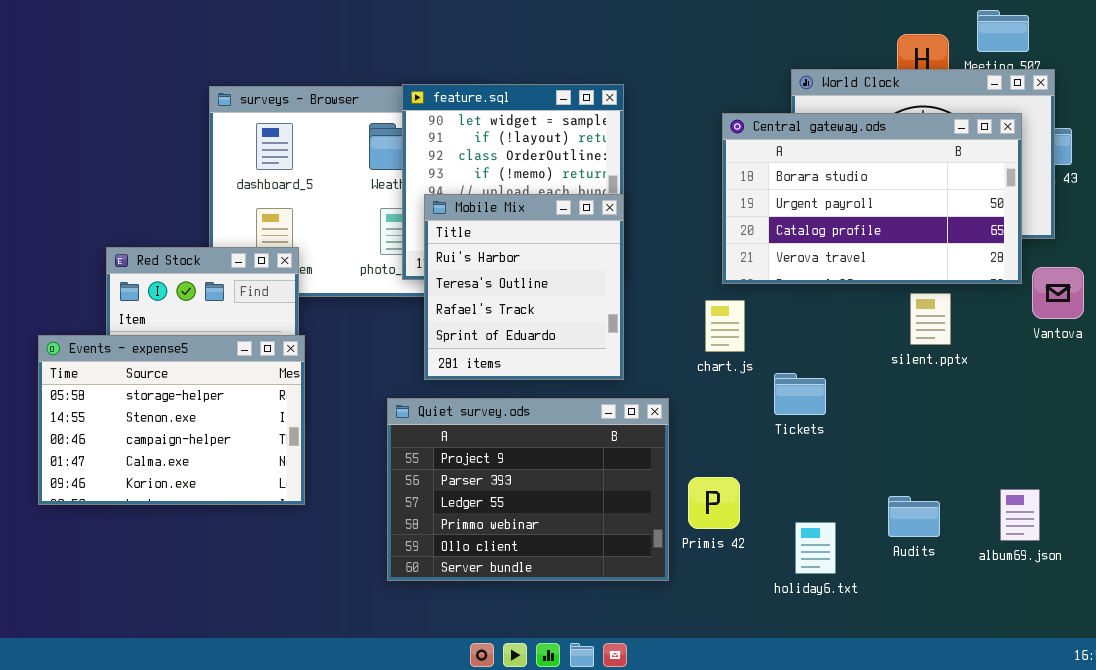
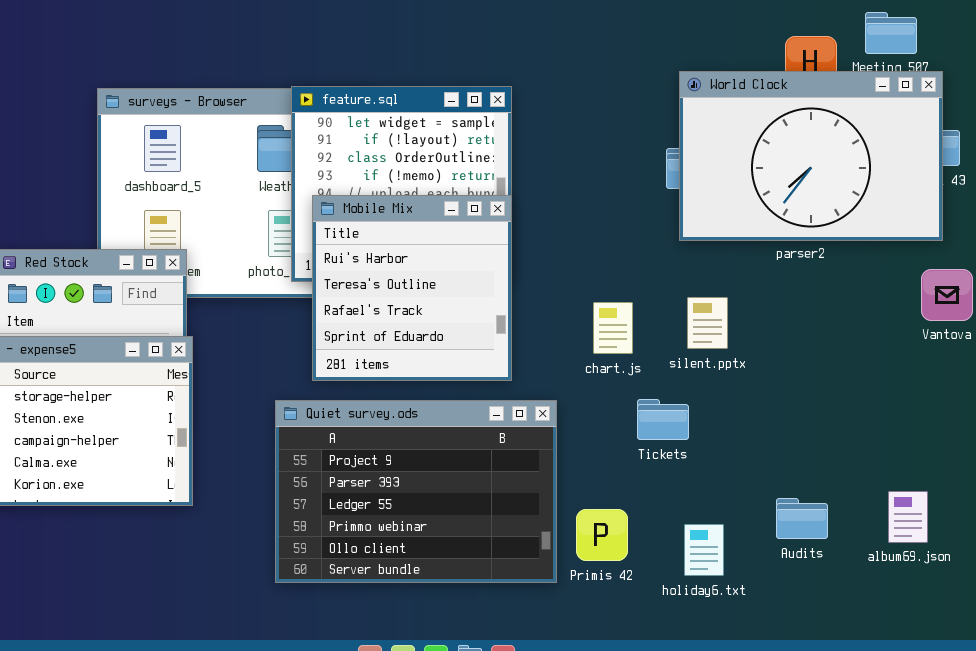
Central gateway.ods: [722,113,1022,284] -> none, closed
silent.pptx: [910,293,951,345] -> [687,297,728,349], moved
Tickets: [774,373,826,415] -> [637,399,689,440], moved
Primis 42: [688,477,740,529] -> [576,509,628,561], moved

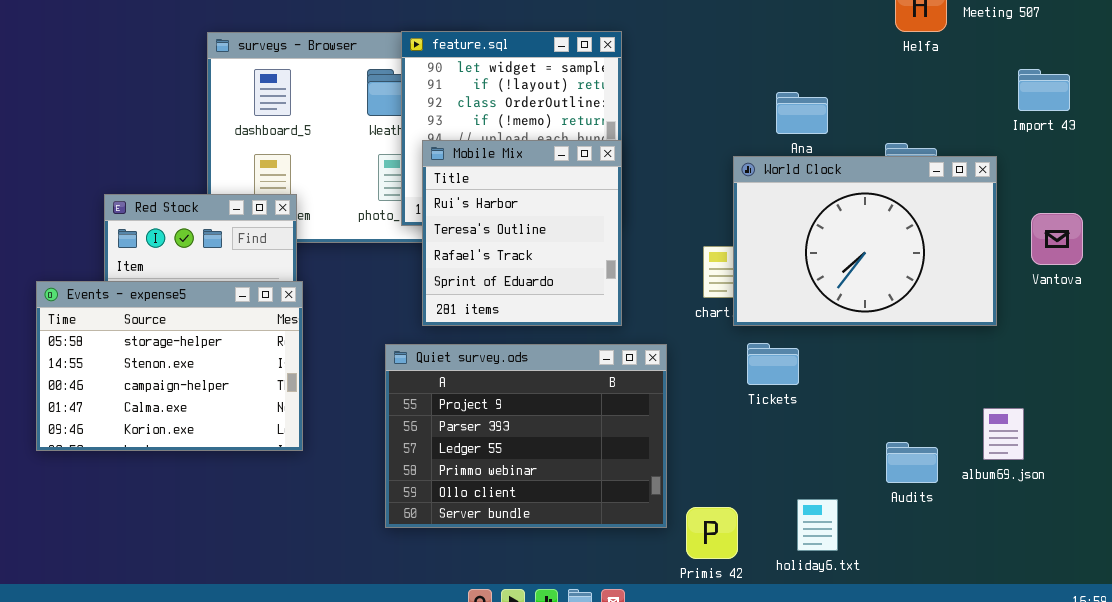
World Clock: [679,71,943,241] -> [733,156,997,326], moved
album69.json: [888,491,928,543] -> [983,408,1024,460], moved
Primis 42: [576,509,628,561] -> [686,507,738,559], moved
holiday6.txt: [684,524,724,576] -> [797,499,838,551], moved

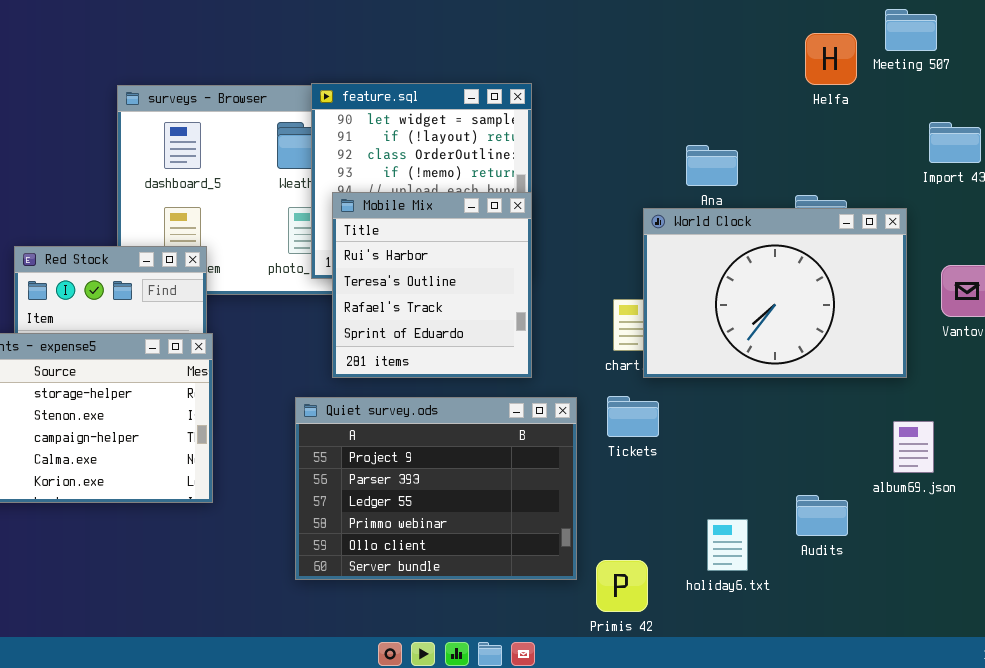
Tickets: [747,343,799,385] -> [607,396,659,437], moved
album69.json: [983,408,1024,460] -> [893,421,934,473], moved
holiday6.txt: [797,499,838,551] -> [707,519,748,571], moved

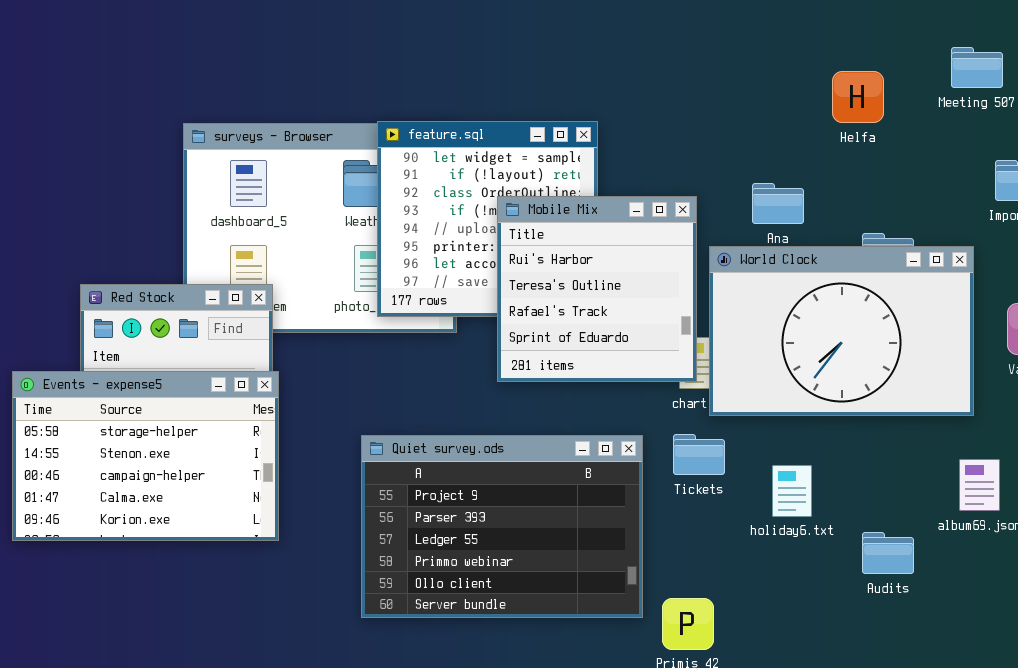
Helfa: [805,33,857,85] -> [832,71,884,123], moved
Mobile Mix: [332,192,532,378] -> [497,196,697,382], moved
holiday6.txt: [707,519,748,571] -> [772,465,812,517], moved

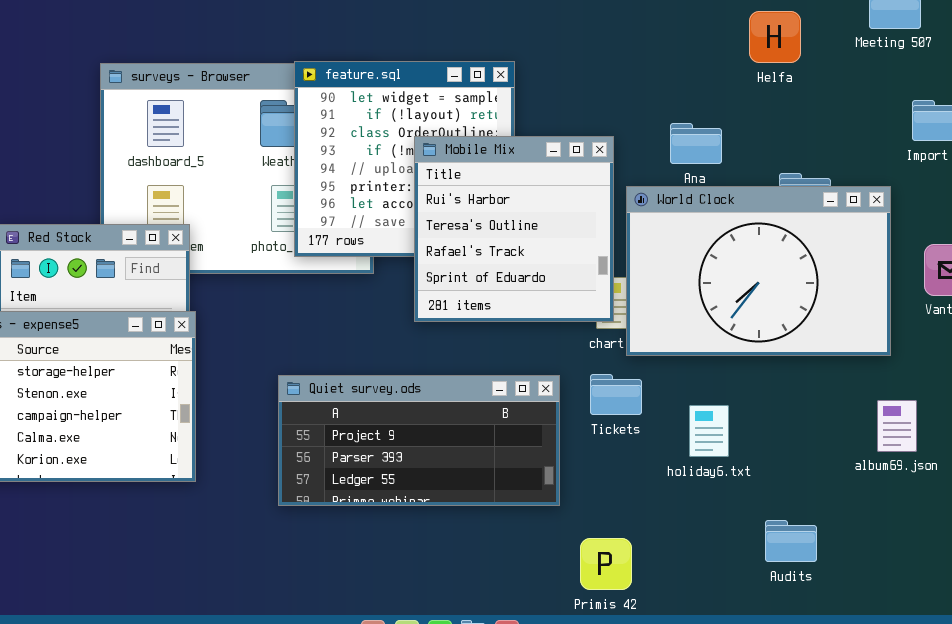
Quiet survey.ods: [361,435,643,618] -> [278,375,560,506], resized
Audits: [862,532,914,574] -> [765,520,817,562], moved

